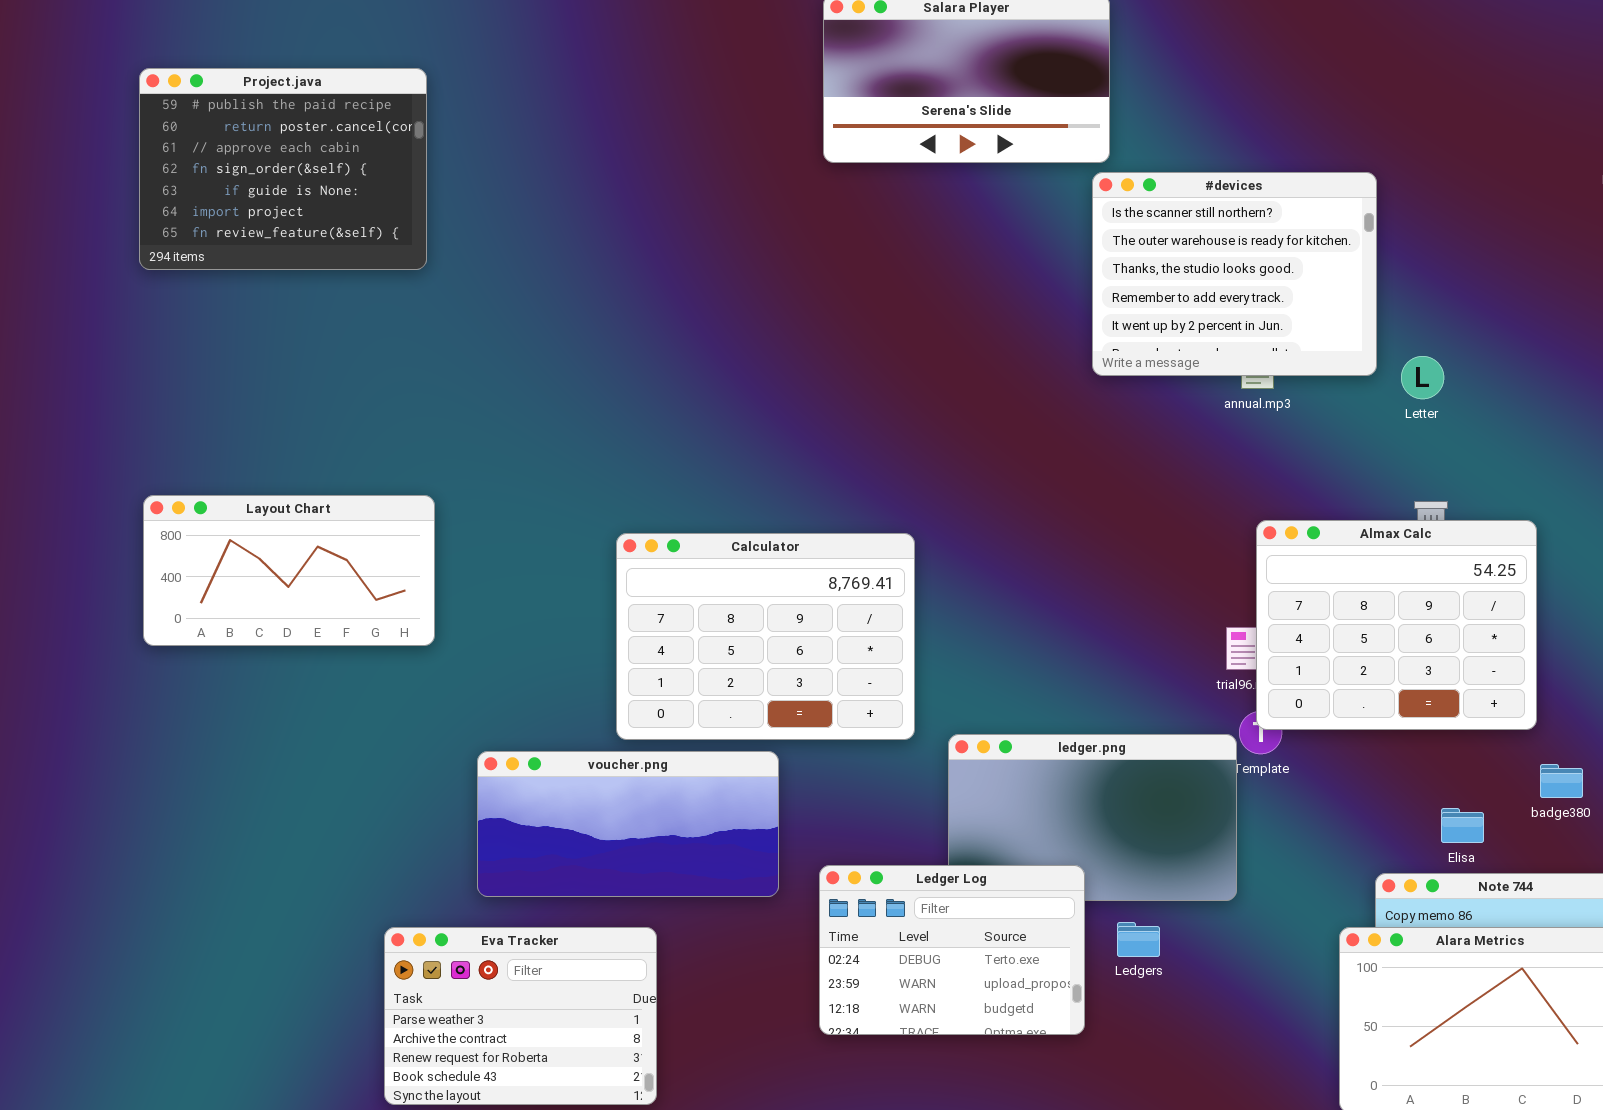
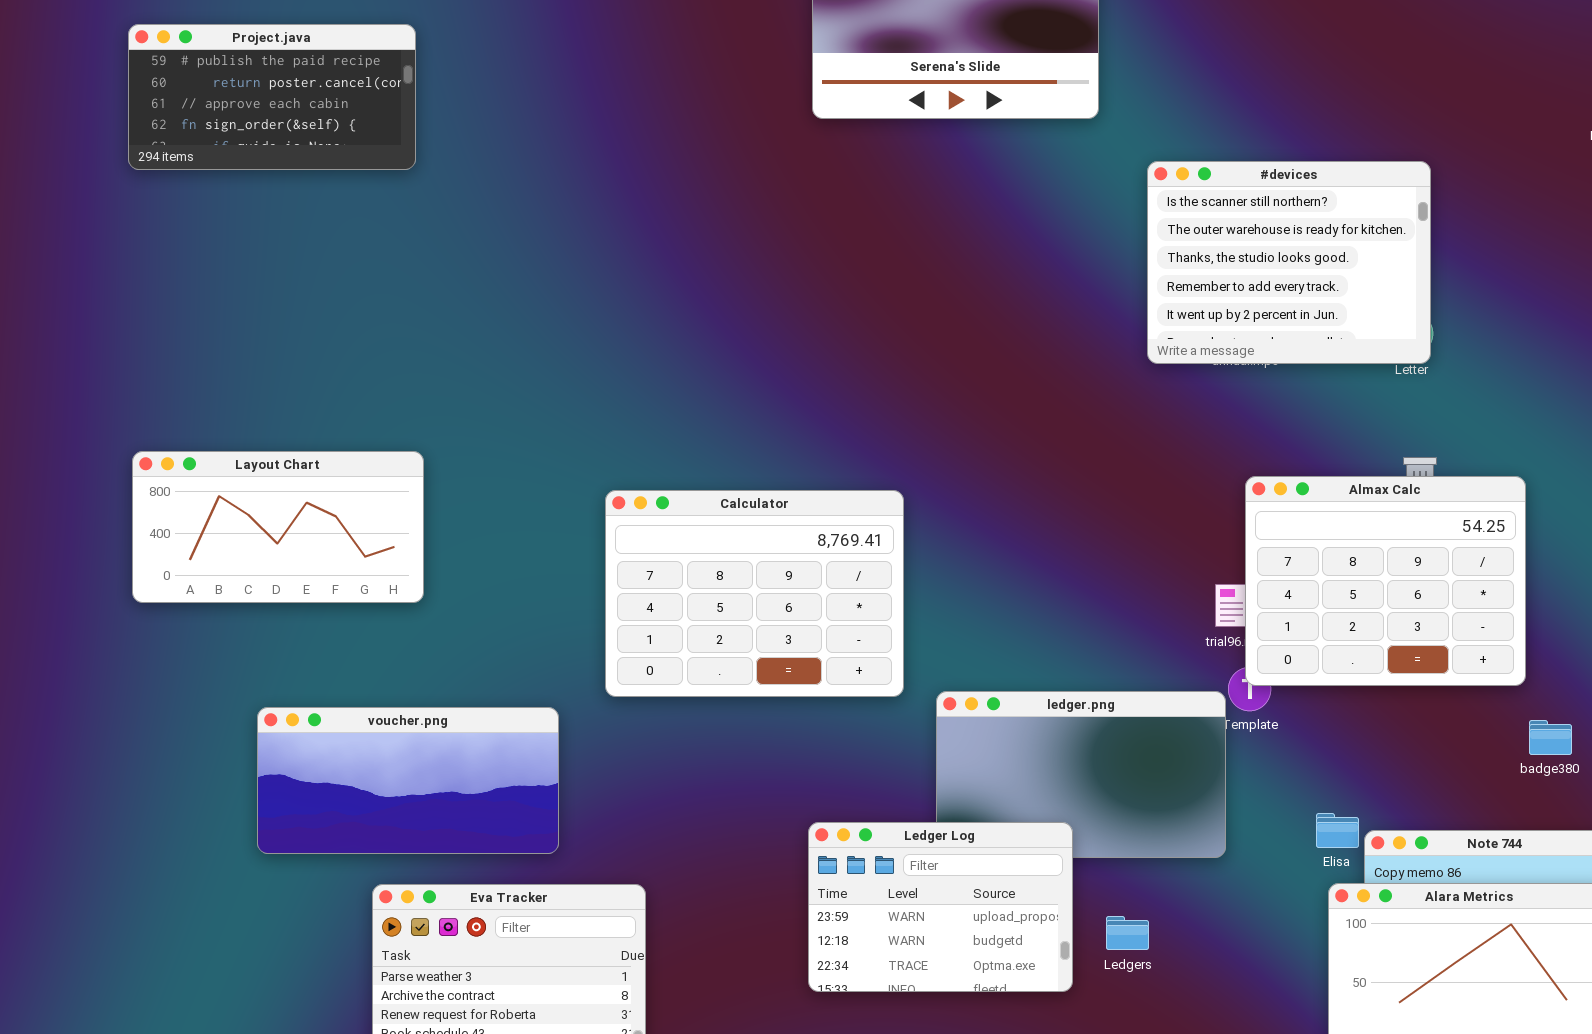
Project.java: [139,68,427,270] -> [128,24,416,170], resized
#devices: [1092,172,1377,376] -> [1147,161,1431,364], moved
voucher.png: [477,751,779,897] -> [257,707,559,854], moved
Elisa: [1441,808,1484,843] -> [1316,813,1359,848], moved
Ledger Log: [819,865,1085,1035] -> [808,822,1073,992], scrolled down 1 row
Ledgers: [1117,922,1160,957] -> [1106,916,1149,950], moved

